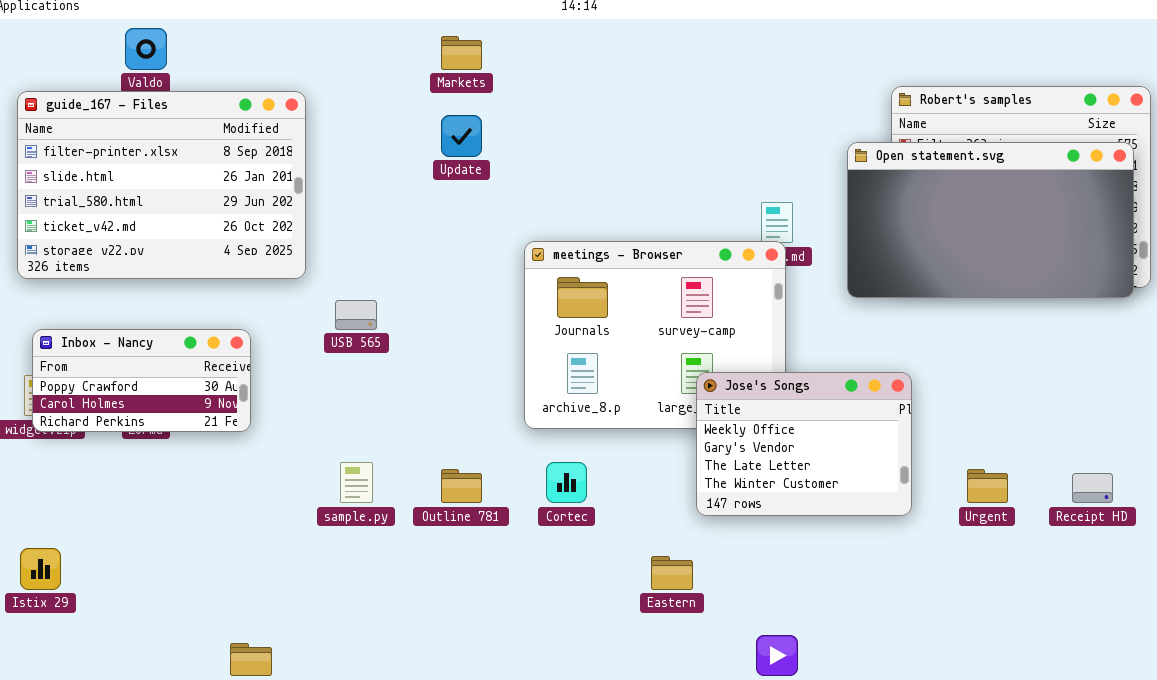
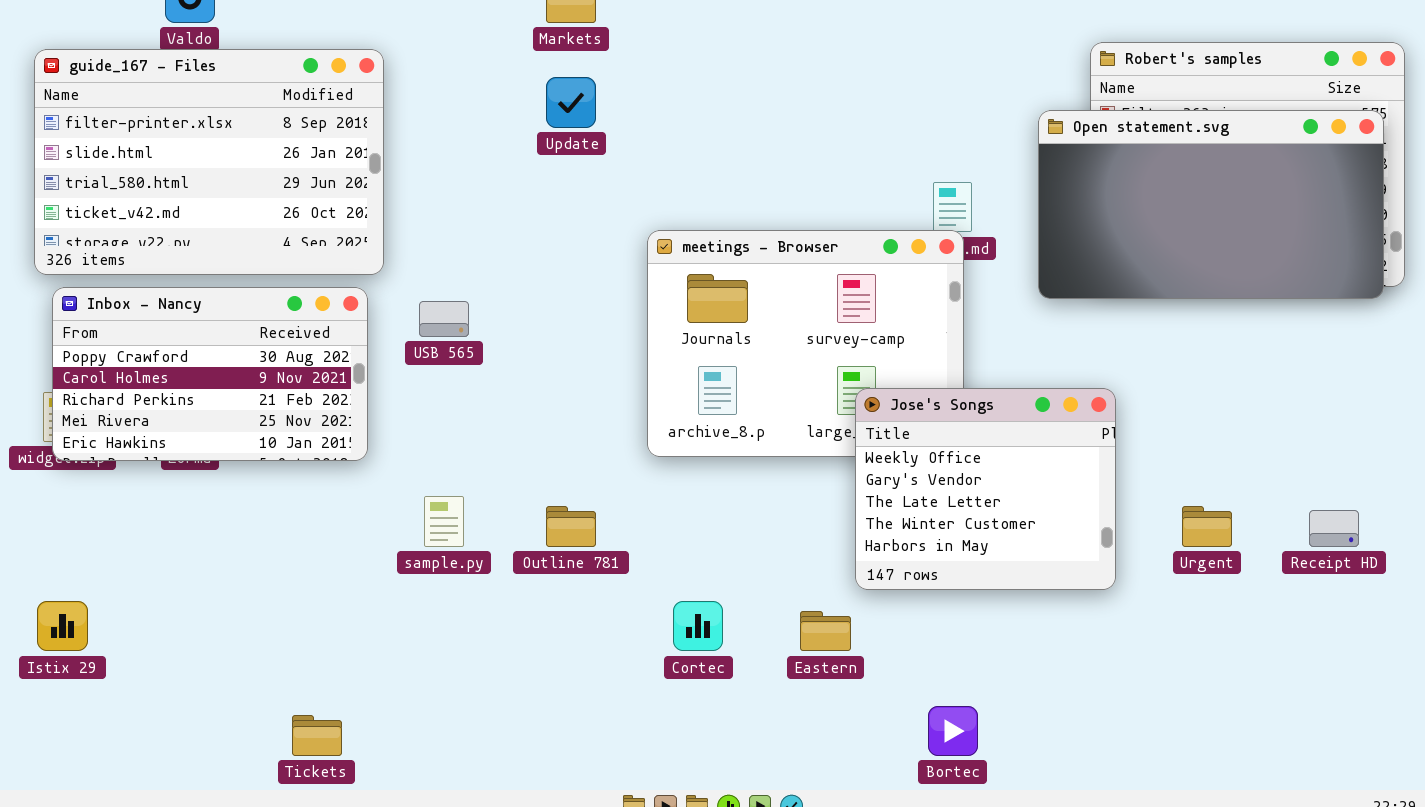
Inbox - Nancy: [32,329,251,432] -> [52,287,368,461], resized
Jose's Songs: [696,372,912,516] -> [855,388,1116,590], resized
Cortec: [546,462,587,503] -> [673,601,723,651], moved

